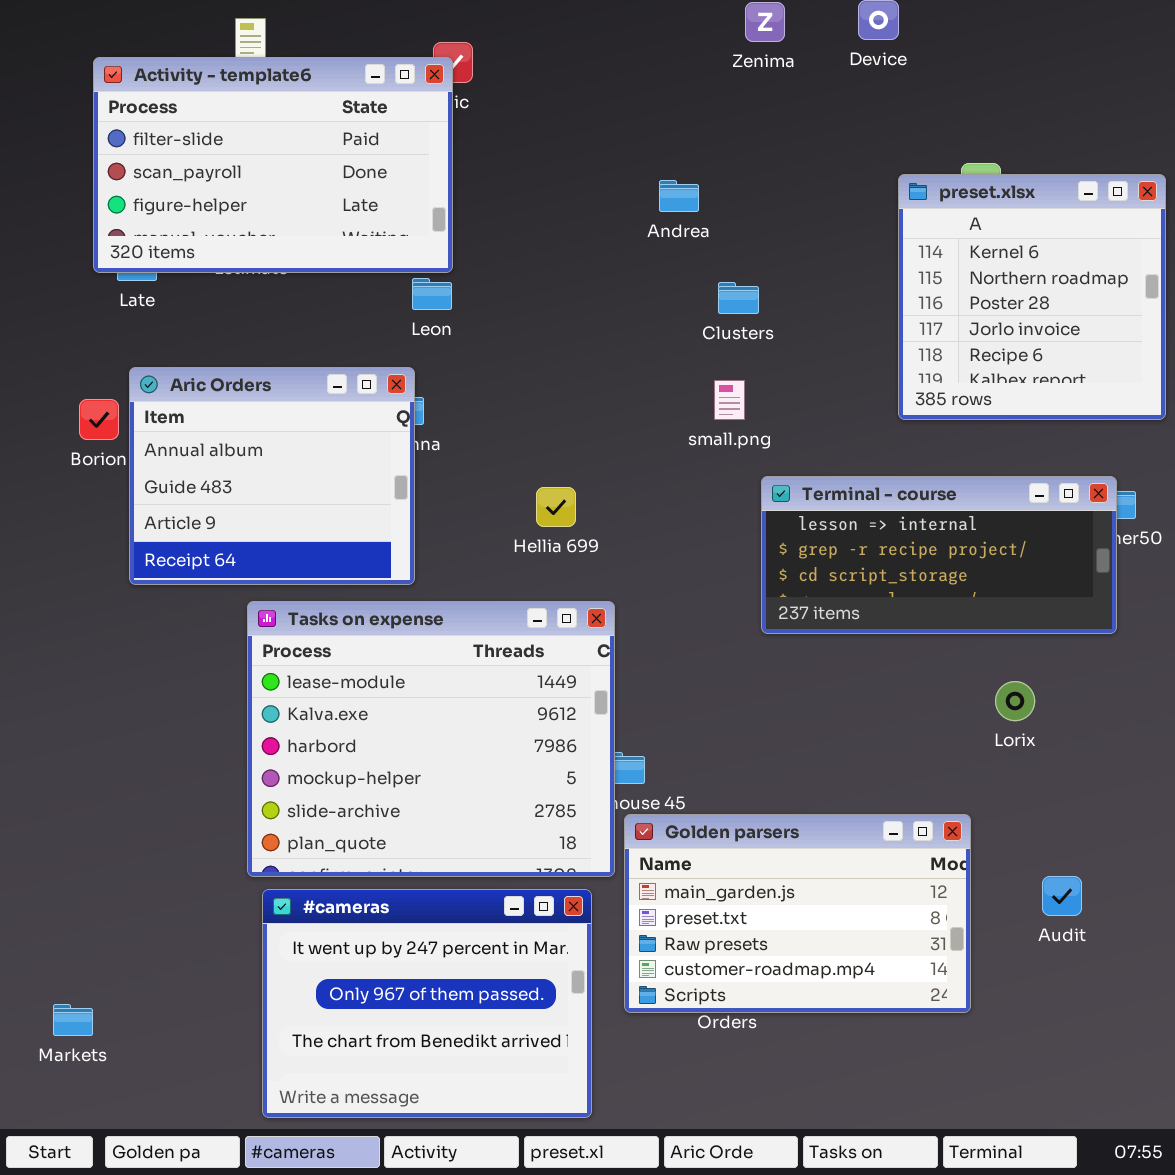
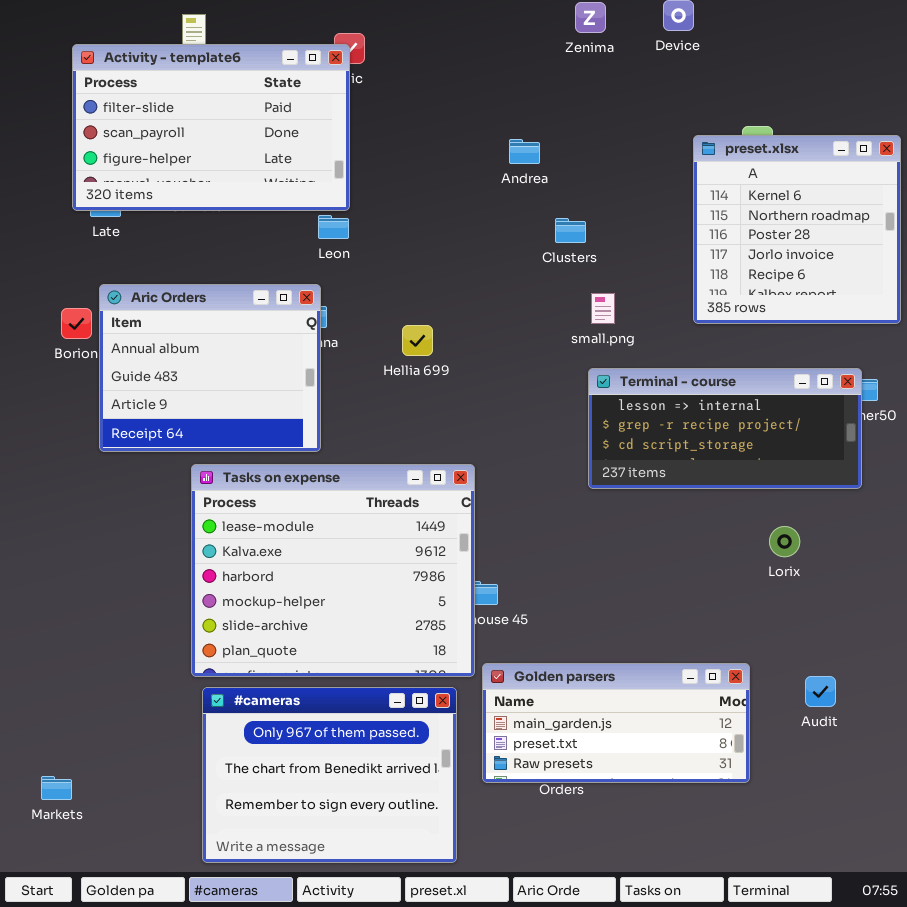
small.png: [714,380,745,420] -> [591,293,615,324], moved
Hellia 699: [536,487,576,527] -> [402,325,433,356], moved
Golden parsers: [624,814,971,1013] -> [482,663,750,783], resized
#cameras: [262,889,592,1118] -> [202,687,457,863], scrolled down 1 row

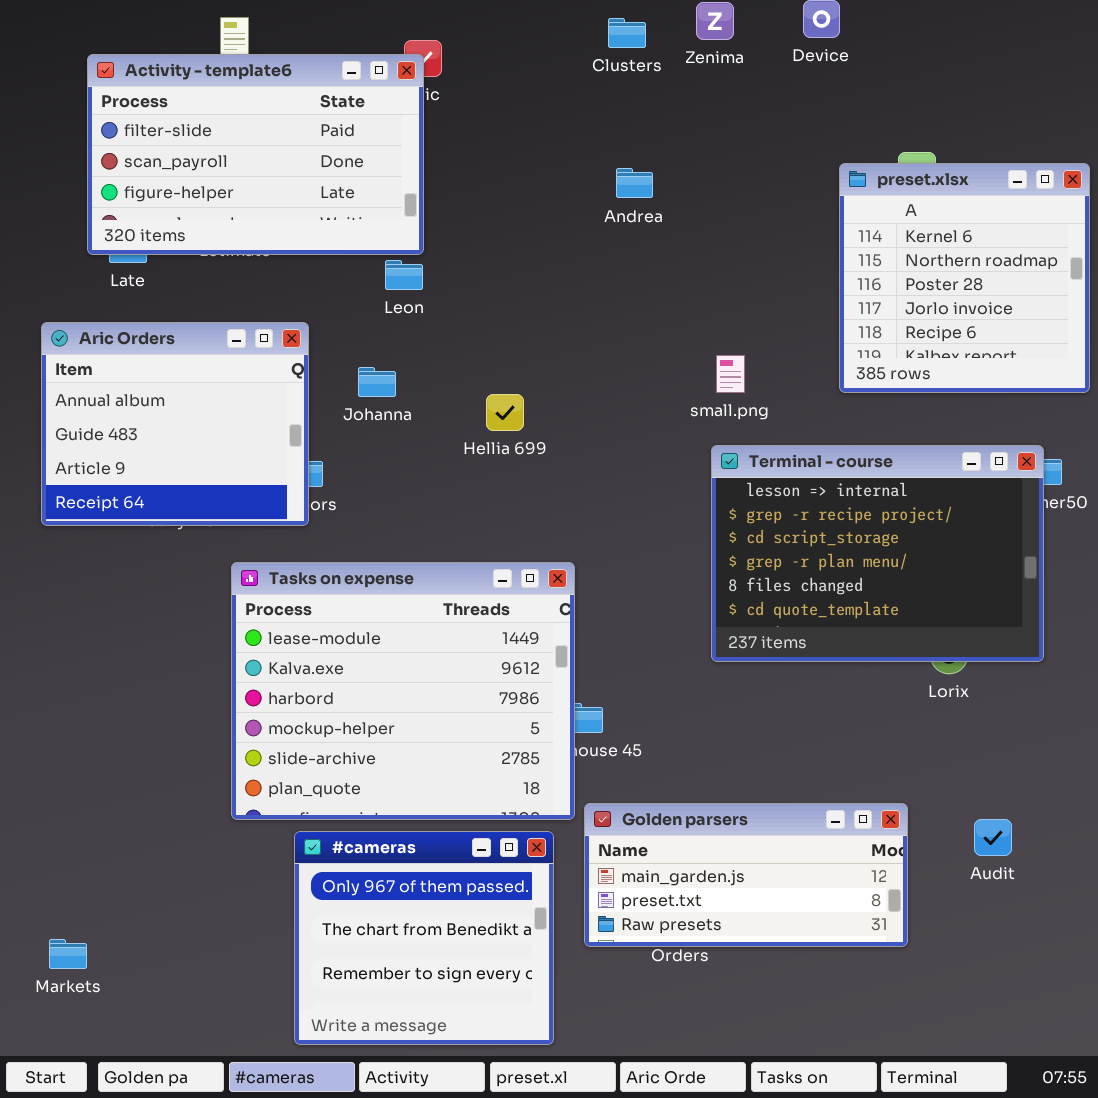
Clusters: [555,218,586,243] -> [608,18,646,48], moved
Aric Orders: [99,284,321,452] -> [41,322,309,526], moved
Terminal - course: [588,368,862,489] -> [711,445,1044,662], resized
#cameras: [202,687,457,863] -> [294,831,554,1045], resized

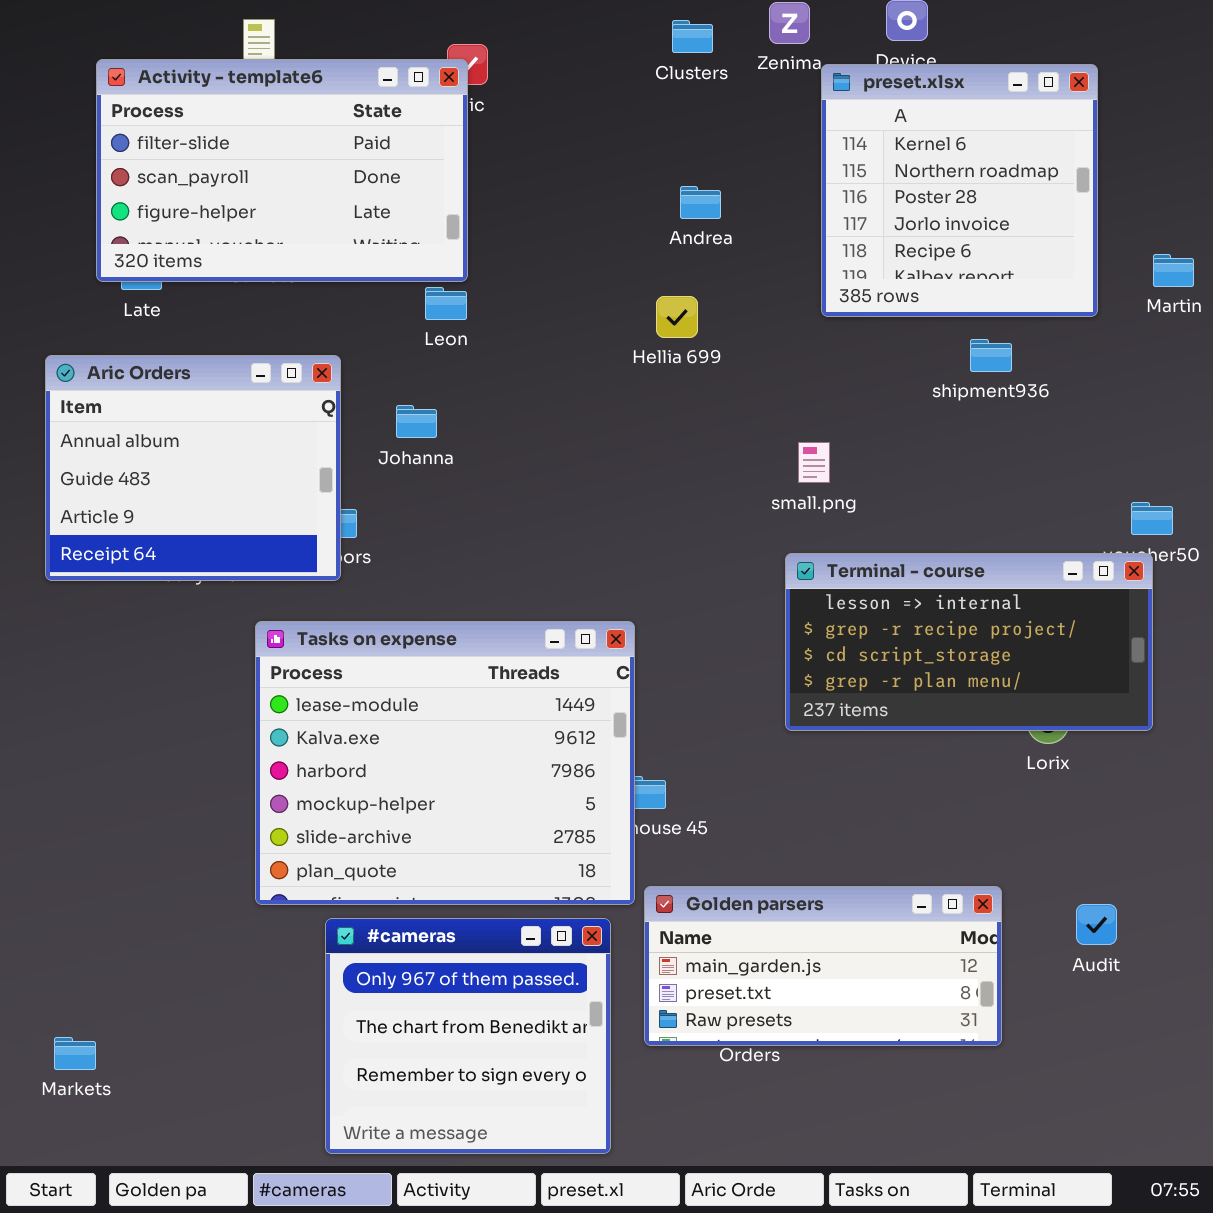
preset.xlsx: [839,163,1090,393] -> [821,64,1098,317], moved
small.png: [716,355,745,393] -> [798,442,830,483], moved
Hellia 699: [486,394,524,431] -> [656,296,698,338], moved
Terminal - course: [711,445,1044,662] -> [785,553,1153,731], resized

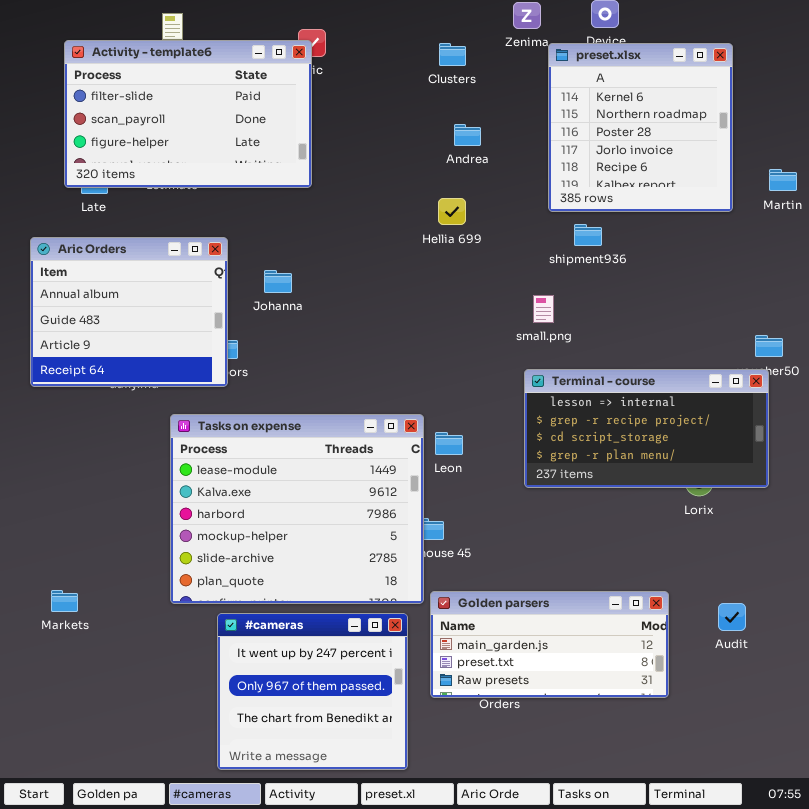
Clusters: [672,20,713,53] -> [439,43,466,66], moved
Leon: [425,287,467,320] -> [435,432,463,455], moved
shipment936: [970,339,1012,372] -> [574,224,602,246], moved
#cameras: [325,918,611,1154] -> [217,613,408,770], scrolled up 1 row
Markets: [54,1037,96,1070] -> [51,590,78,612], moved

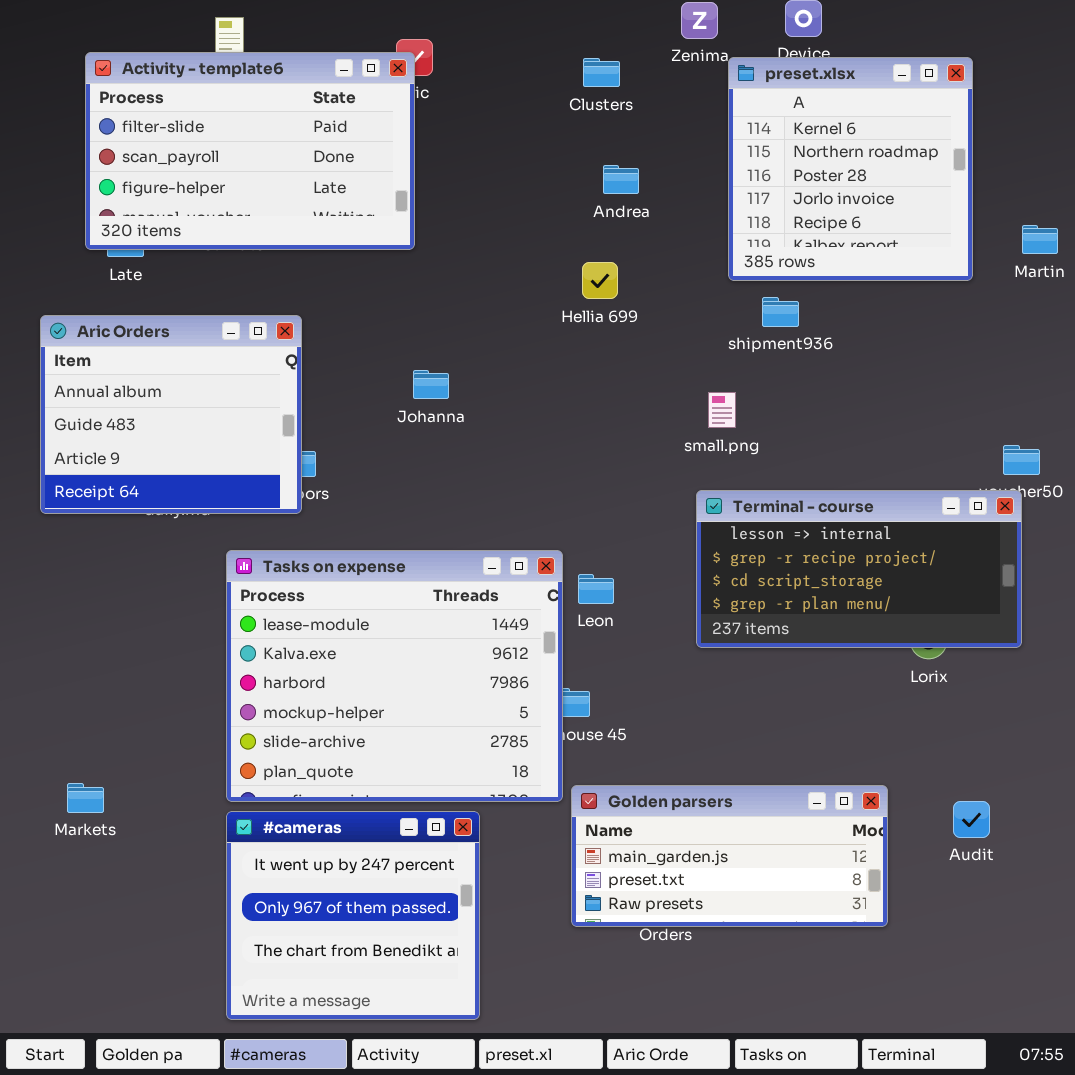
Johanna: [264,270,292,293] -> [413,370,449,399], moved
#cameras: [217,613,408,770] -> [226,811,480,1020], moved

